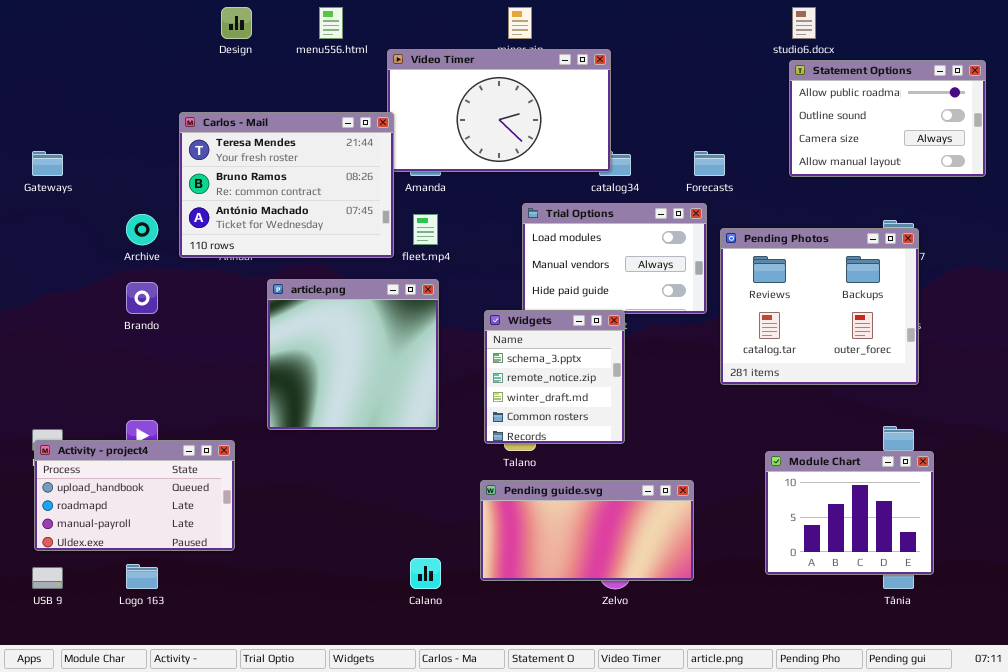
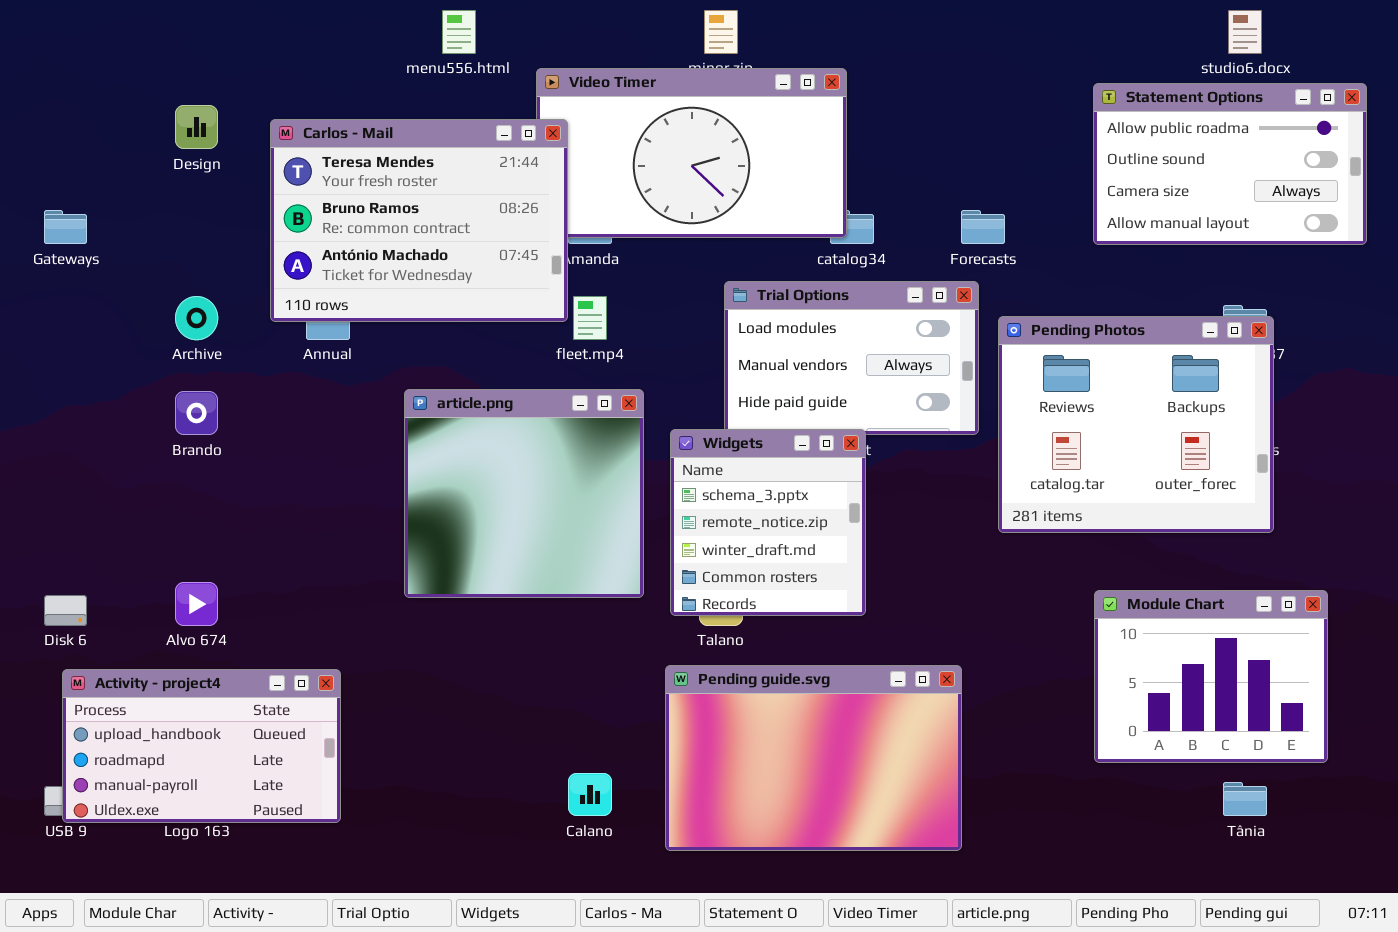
Design: [221,7,252,39] -> [175,105,218,149], moved
studio6.docx: [792,7,816,39] -> [1228,10,1262,54], moved
Carlos - Mail: [179,112,394,258] -> [270,119,568,322], moved
article.png: [267,279,439,430] -> [404,389,644,598], moved
Activity - project4: [34,440,235,551] -> [62,669,341,823], moved
Module Chart: [765,451,934,575] -> [1094,590,1328,763], moved
Pending guide.svg: [480,480,694,581] -> [665,665,962,851], resized

